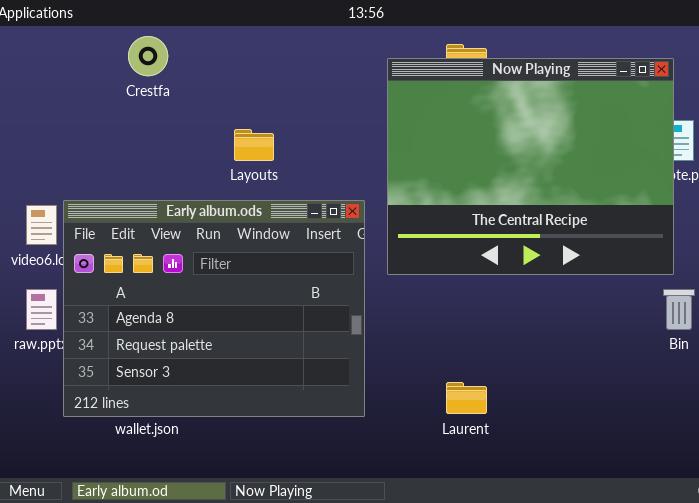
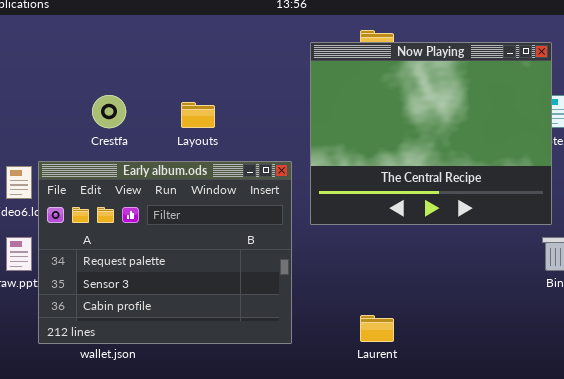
Crestfa: [128,36,168,76] -> [92,95,126,128], moved
Early album.ods: [63,200,365,417] -> [38,161,292,344], scrolled down 1 row

